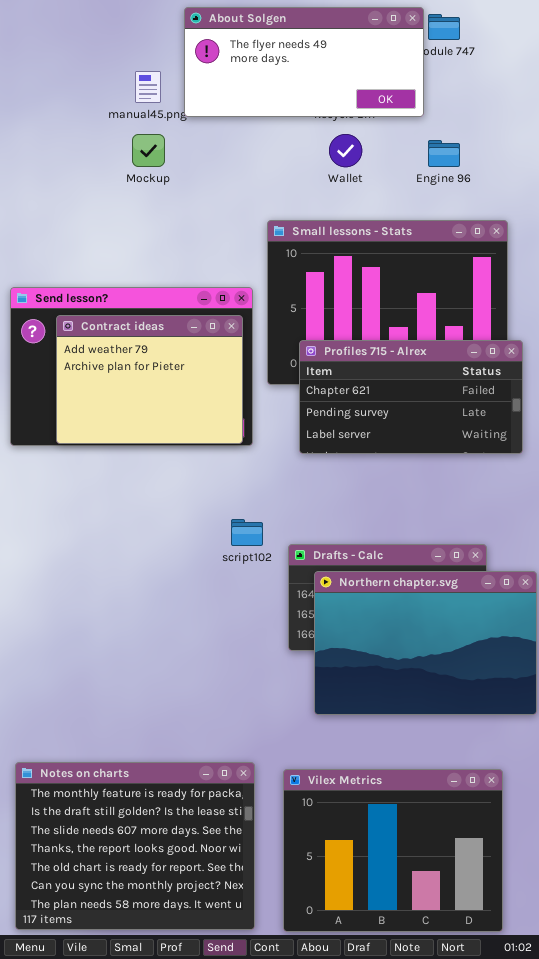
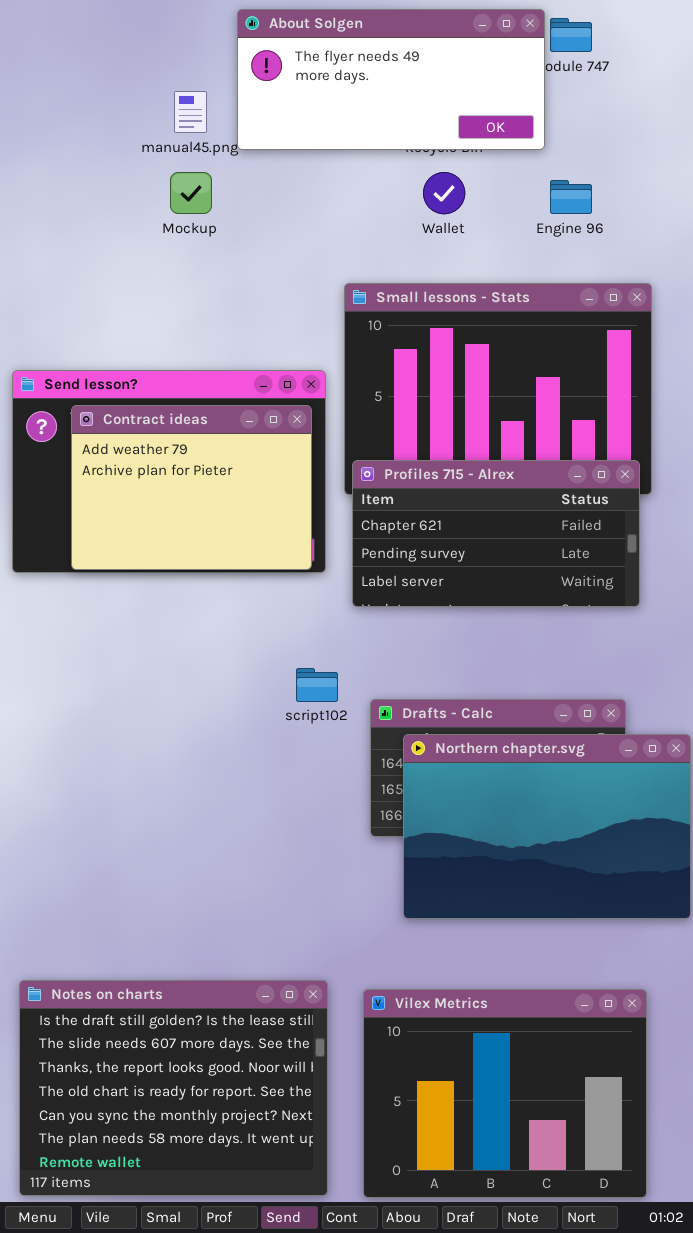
Profiles 715 - Alrex: [299,340,523,454] -> [352,460,640,607], moved
Notes on charts: [15,762,255,930] -> [19,980,328,1196], scrolled down 1 row

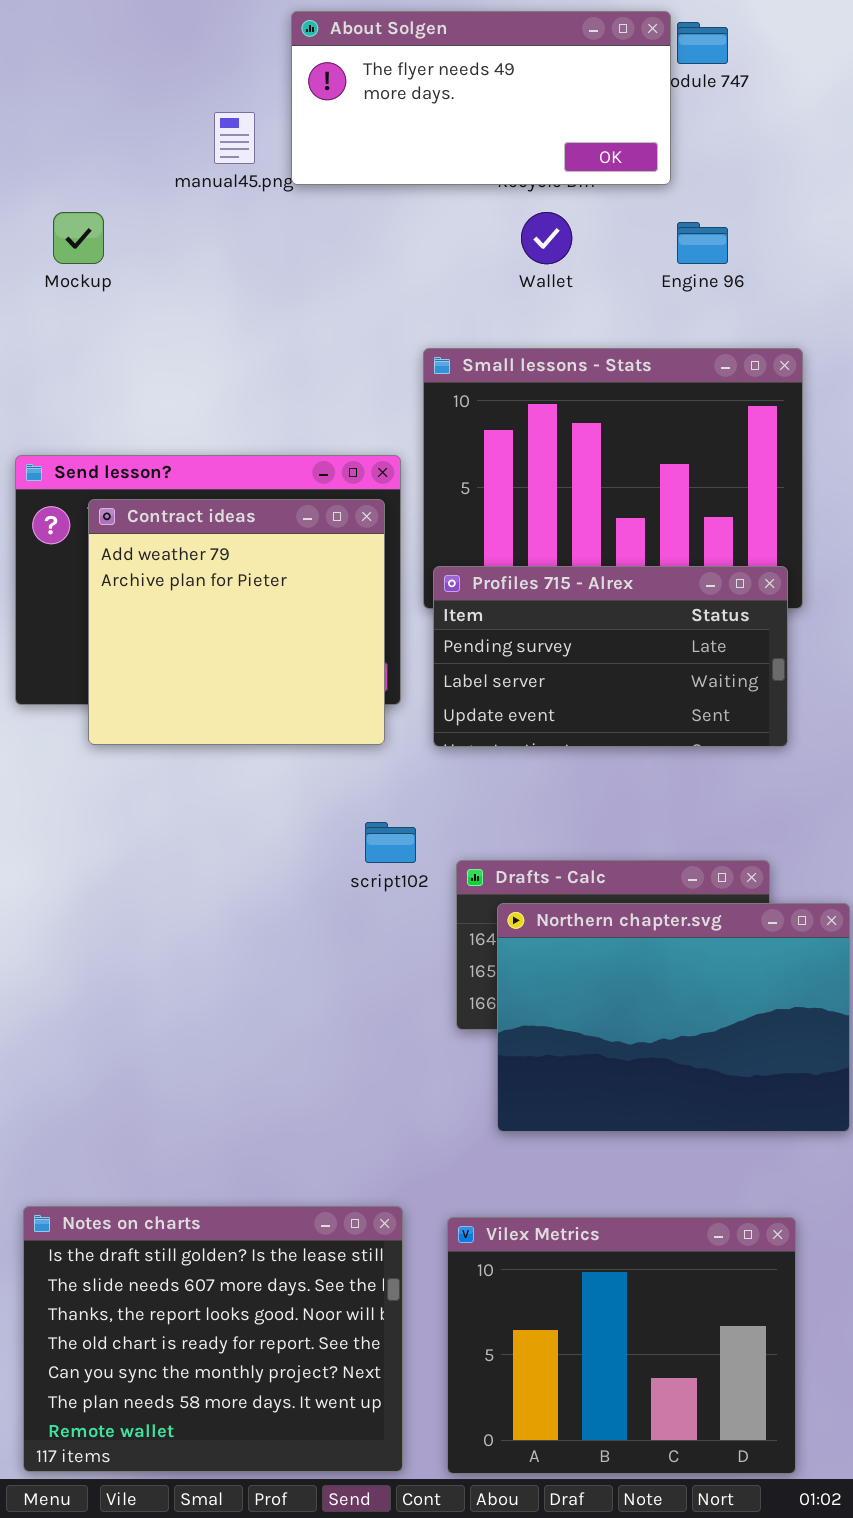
Mockup: [170,172,212,214] -> [53,212,104,264], moved
Contract ideas: [71,405,312,570] -> [88,499,385,745], resized
Profiles 715 - Alrex: [352,460,640,607] -> [433,566,788,747], scrolled down 1 row

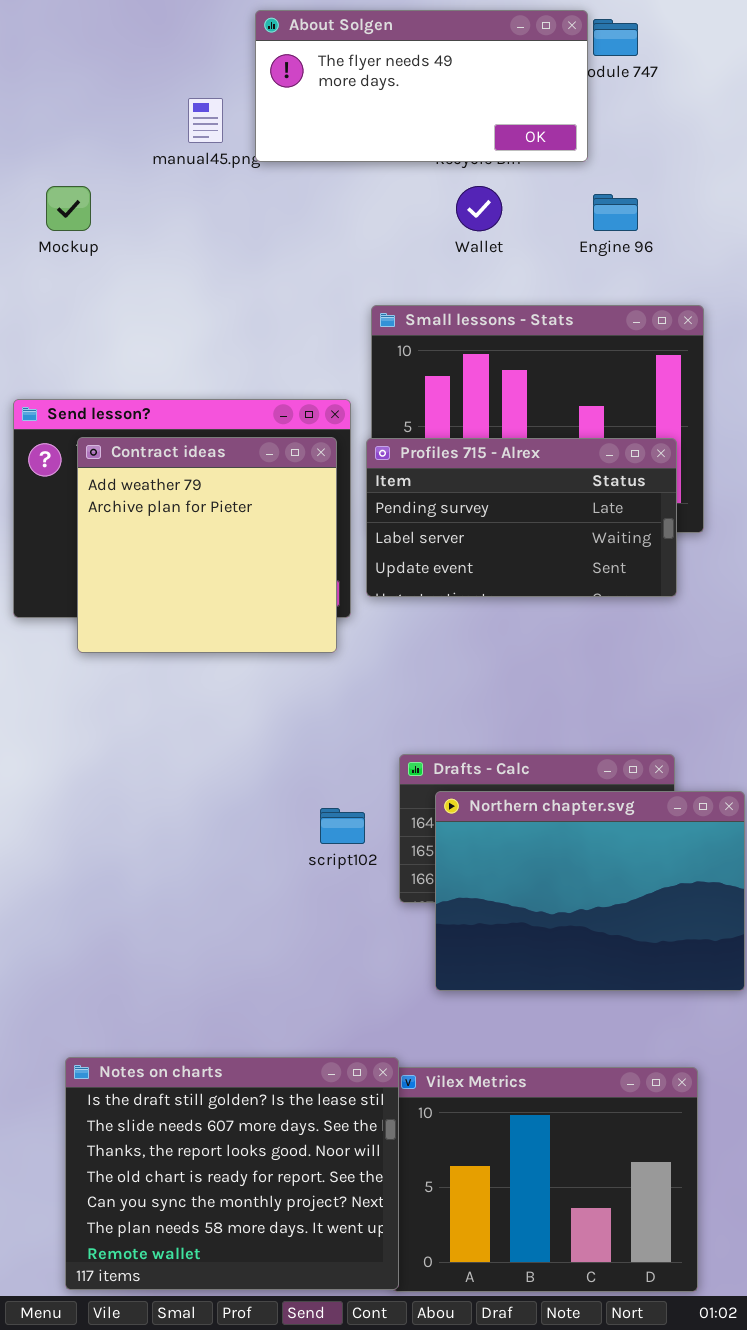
Profiles 715 - Alrex: [433,566,788,747] -> [366,438,677,597], moved
script102: [365,822,416,863] -> [320,808,365,844], moved
Notes on charts: [23,1206,403,1472] -> [65,1057,399,1290], moved

